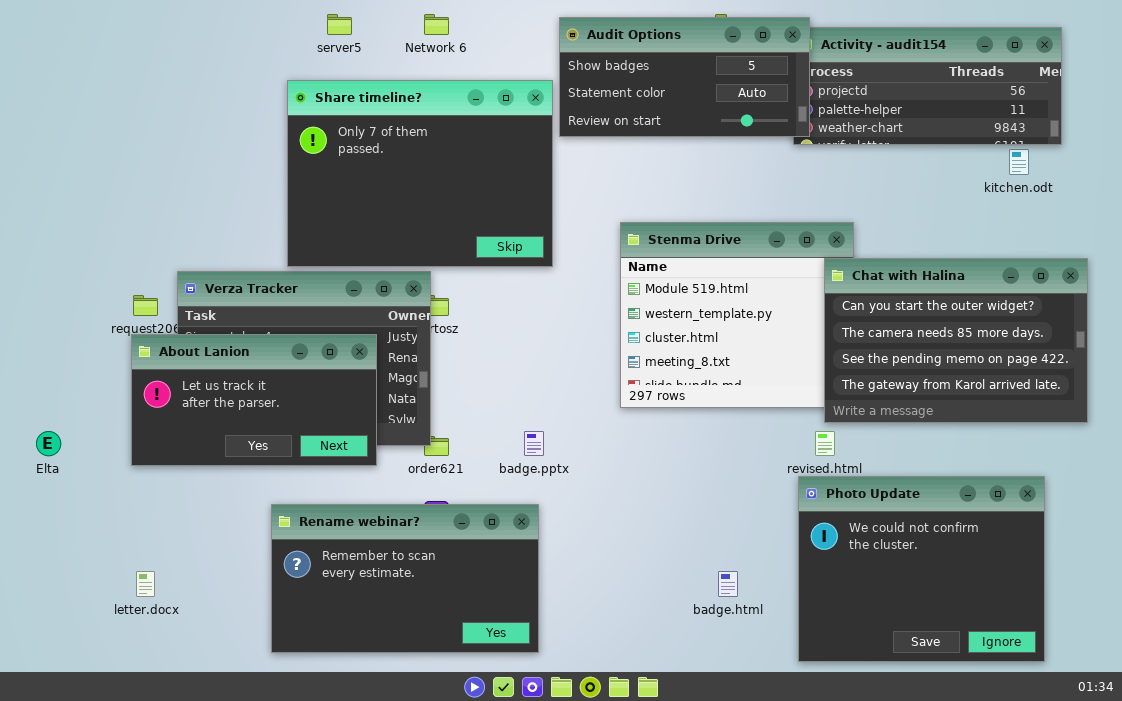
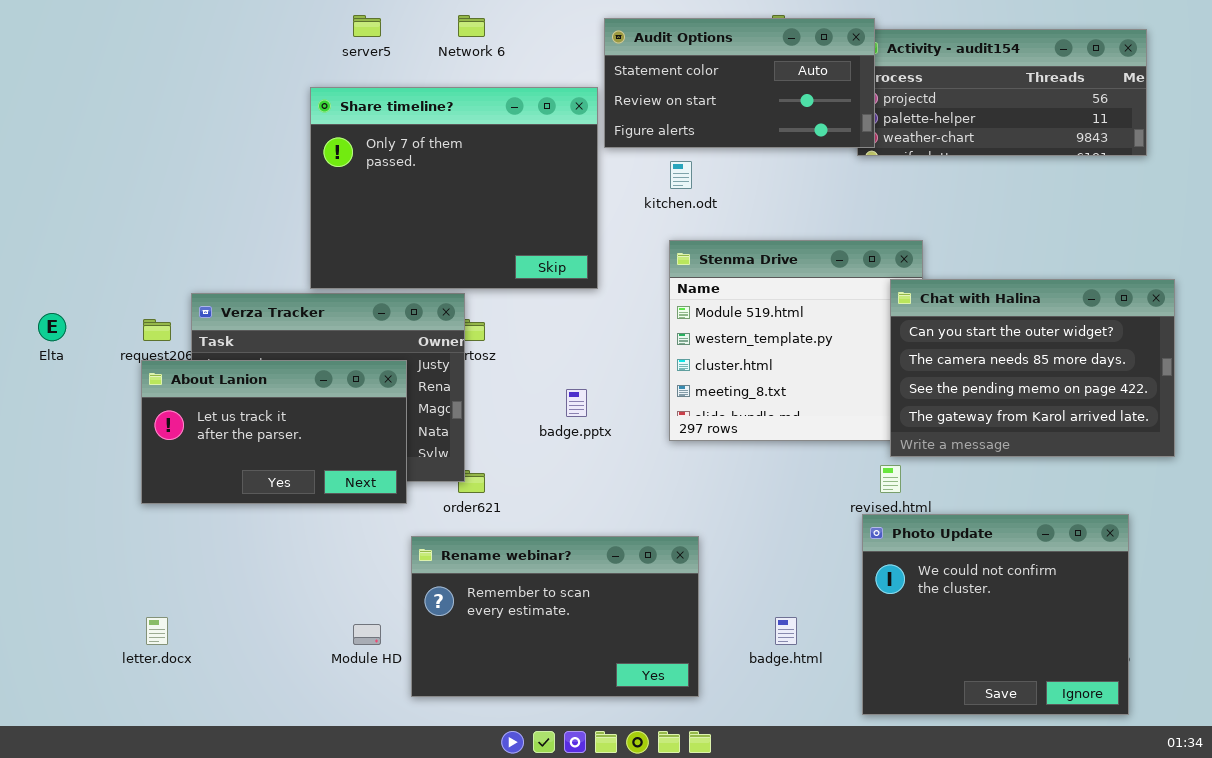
Audit Options: [559,17,810,137] -> [604,18,875,148], scrolled down 1 row
kitchen.odt: [1009,149,1029,175] -> [670,161,692,189], moved
Elta: [36,431,61,456] -> [38,313,66,341], moved
badge.pptx: [524,431,544,456] -> [566,389,587,417], moved
Rename webinar?: [271,504,539,653] -> [411,536,699,697], moved

